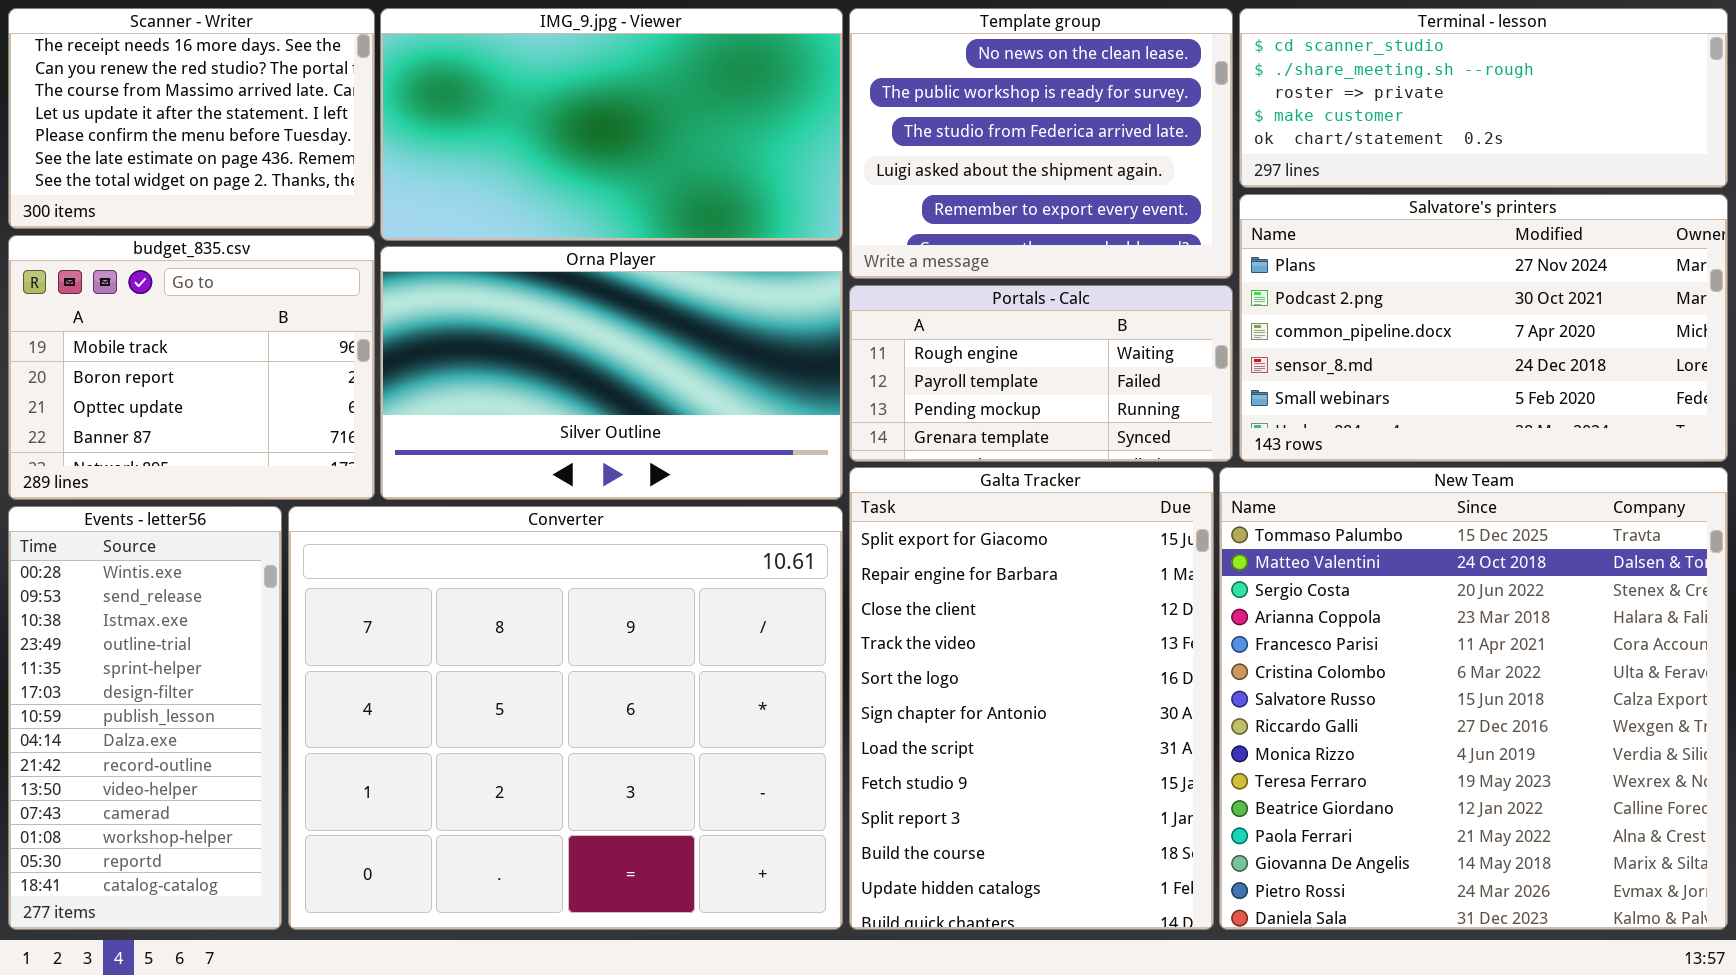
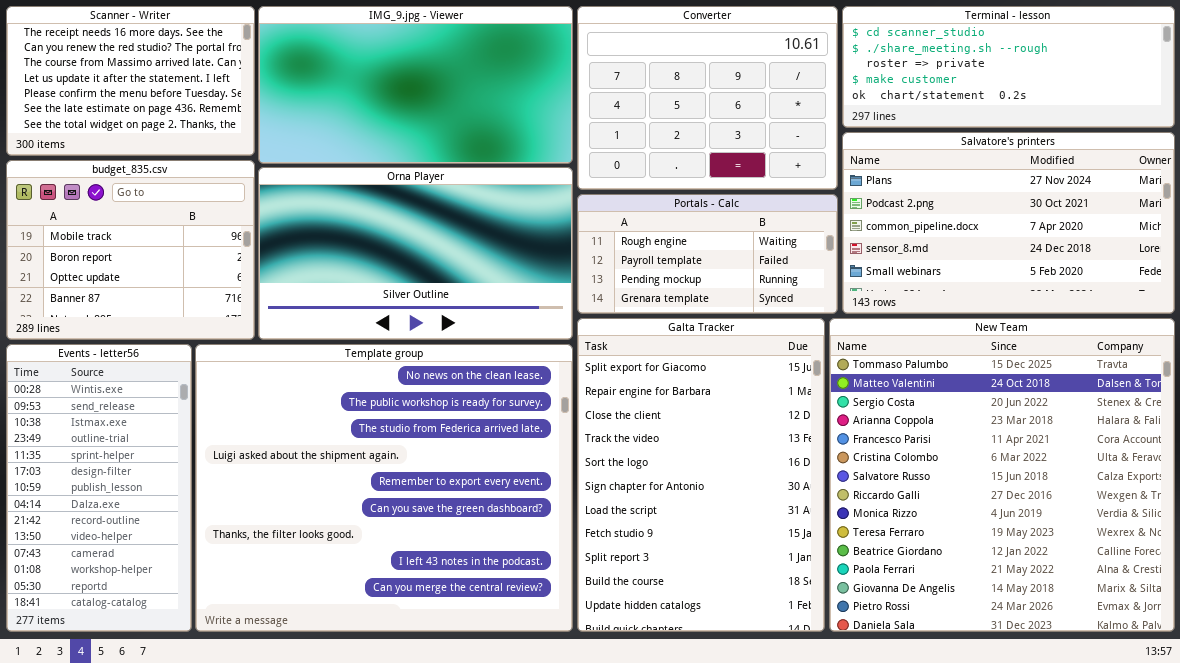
Template group: [849,8,1233,279] -> [195,344,573,632], moved, resized
Converter: [288,506,843,930] -> [577,6,838,190], moved, resized

